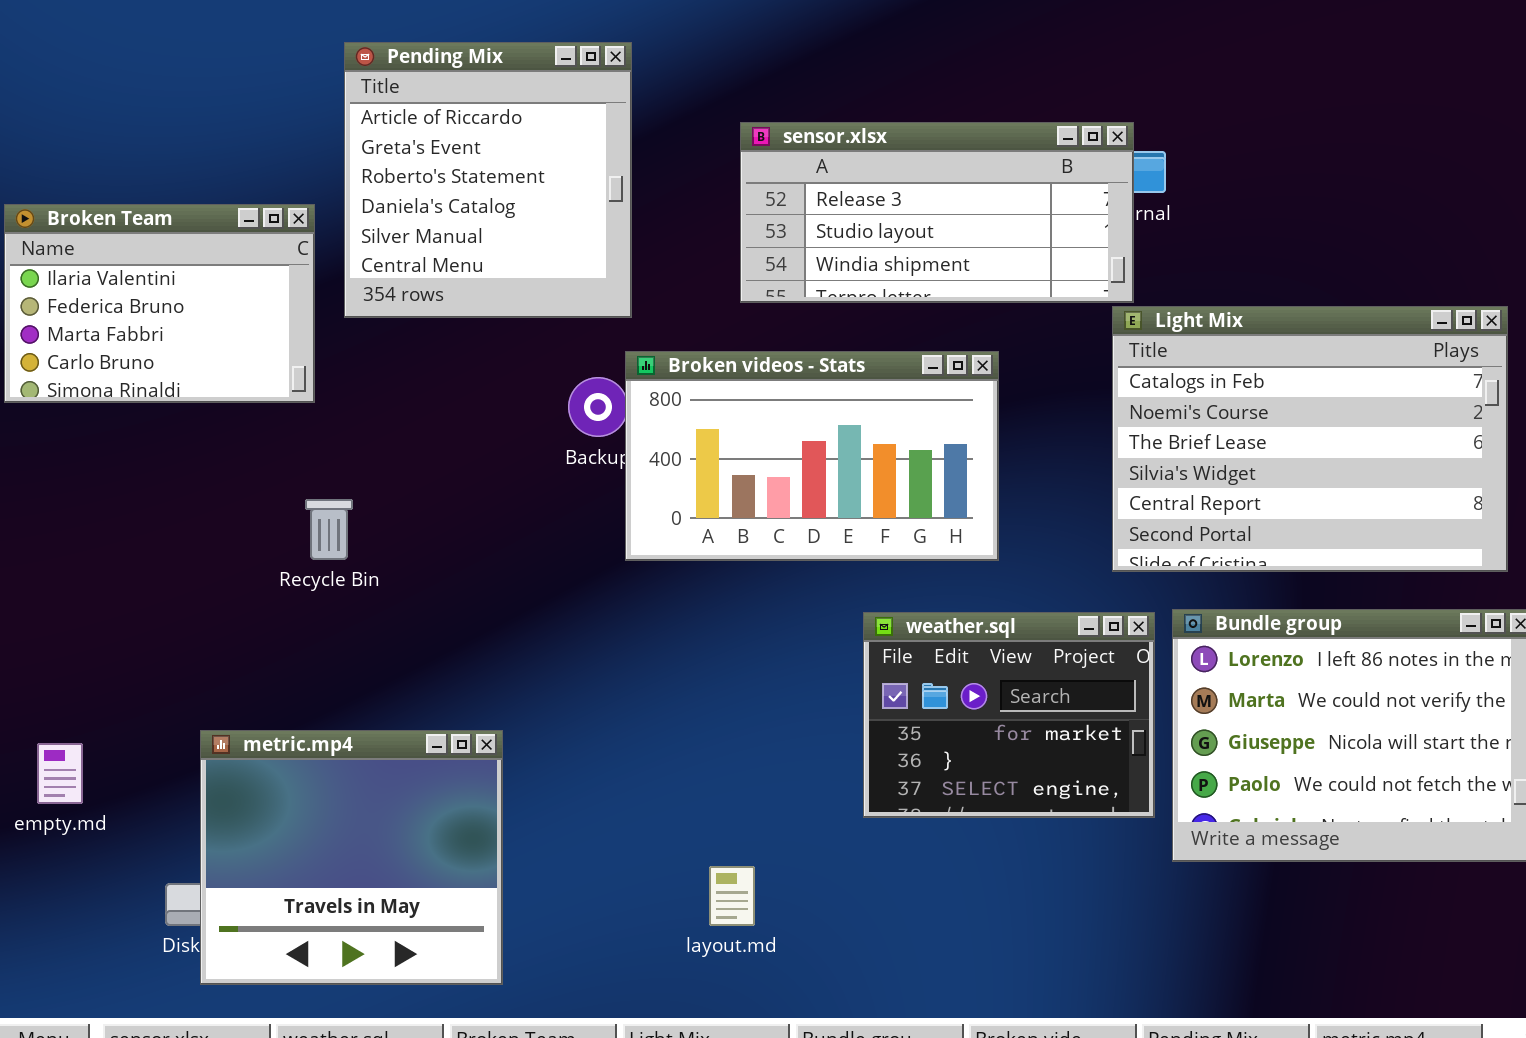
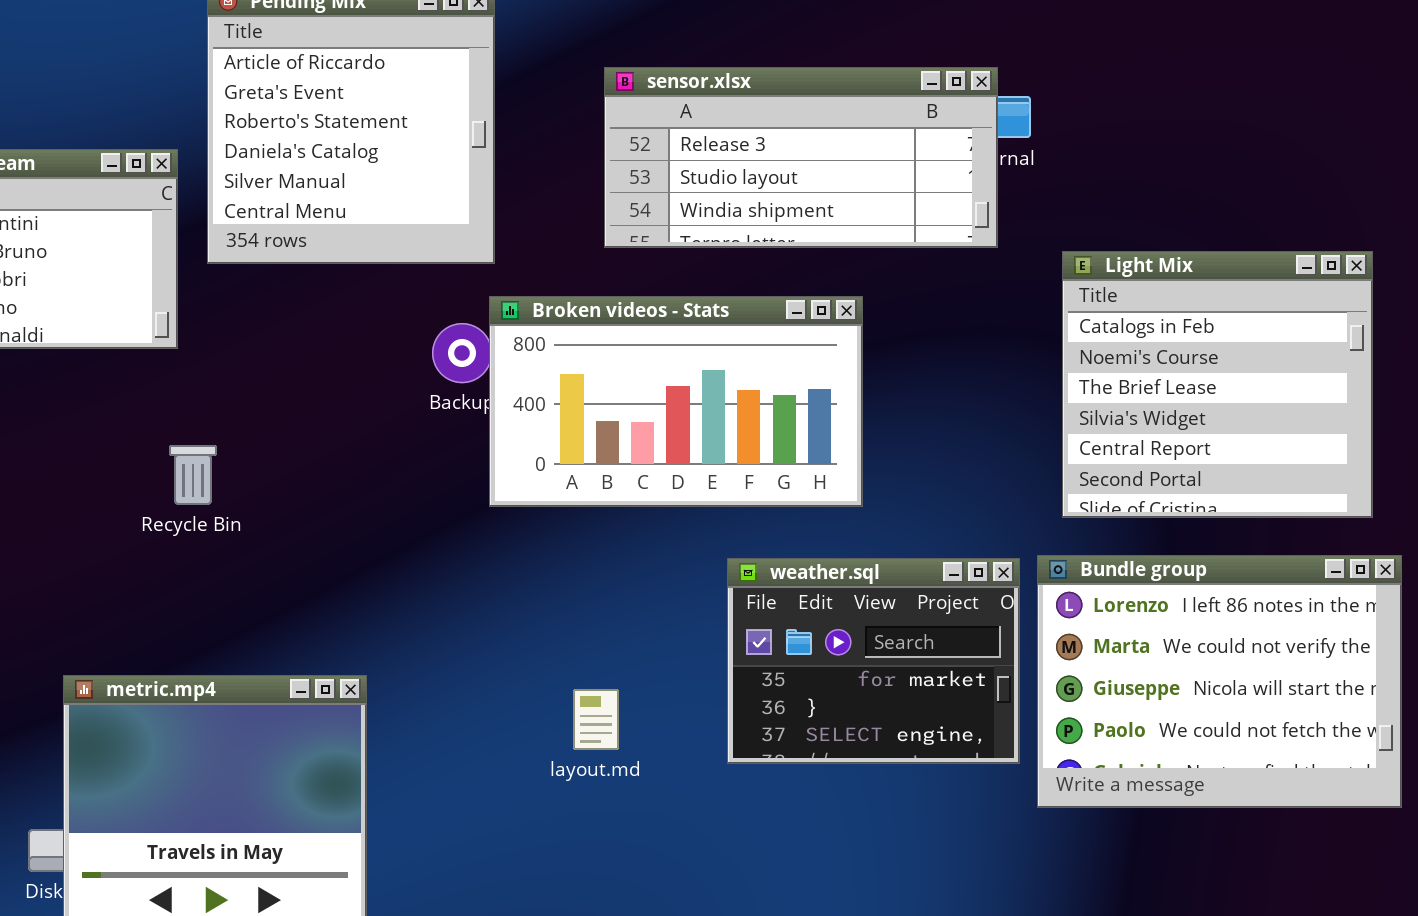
Light Mix: [1112,306,1508,572] -> [1062,251,1373,518], resized
layout.md: [709,866,755,926] -> [573,689,619,750], moved

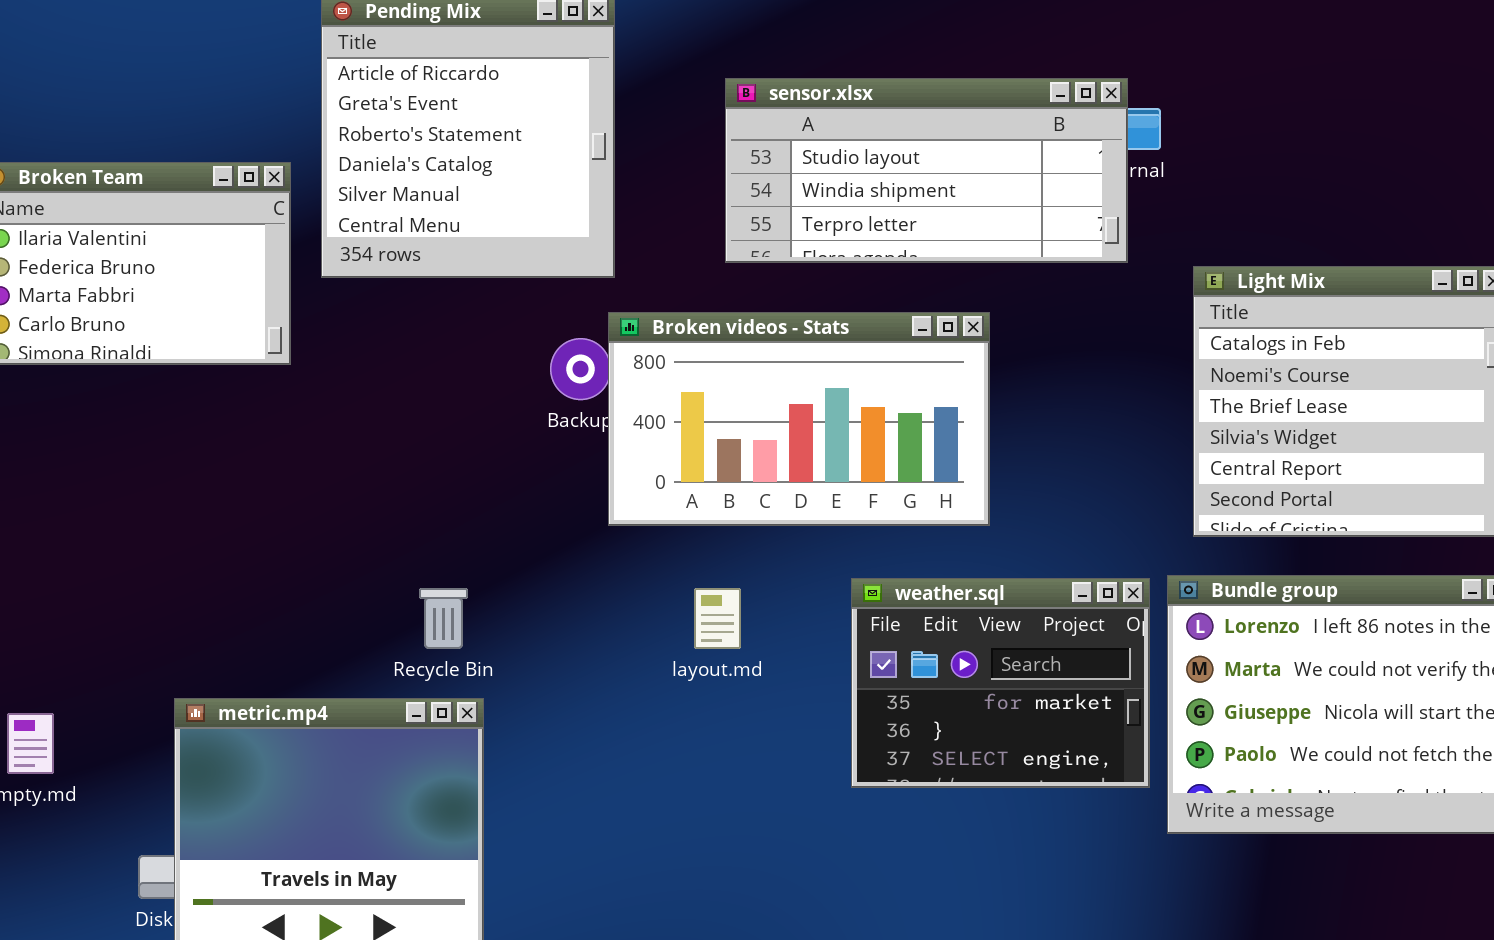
sensor.xlsx: [604,67,998,248] -> [725,78,1128,263], scrolled down 1 row
Recycle Bin: [169,445,217,505] -> [419,588,468,649], moved
layout.md: [573,689,619,750] -> [694,588,741,649], moved

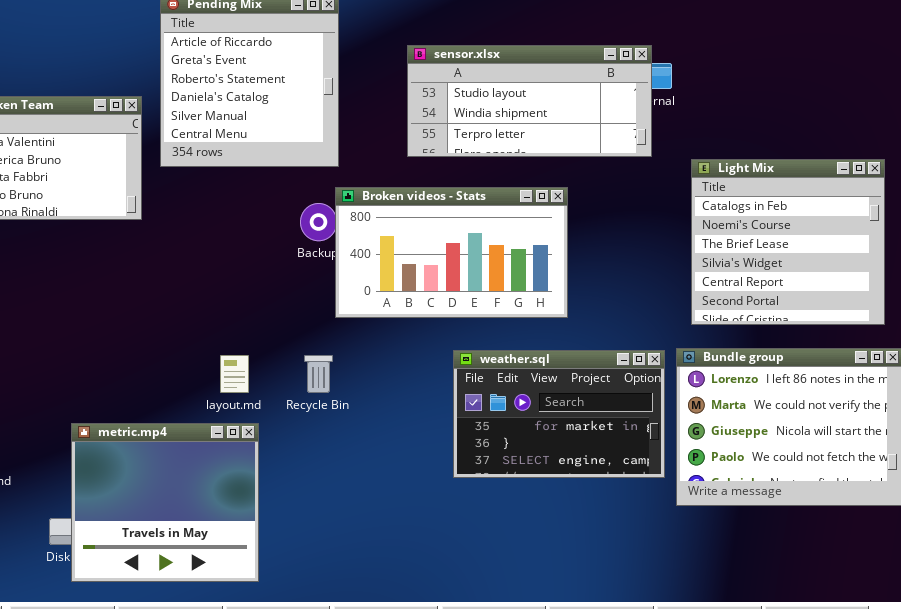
weather.sql: [851,578,1150,788] -> [453,350,665,478], resized
Recycle Bin: [419,588,468,649] -> [304,355,333,393], moved
layout.md: [694,588,741,649] -> [220,355,249,393], moved

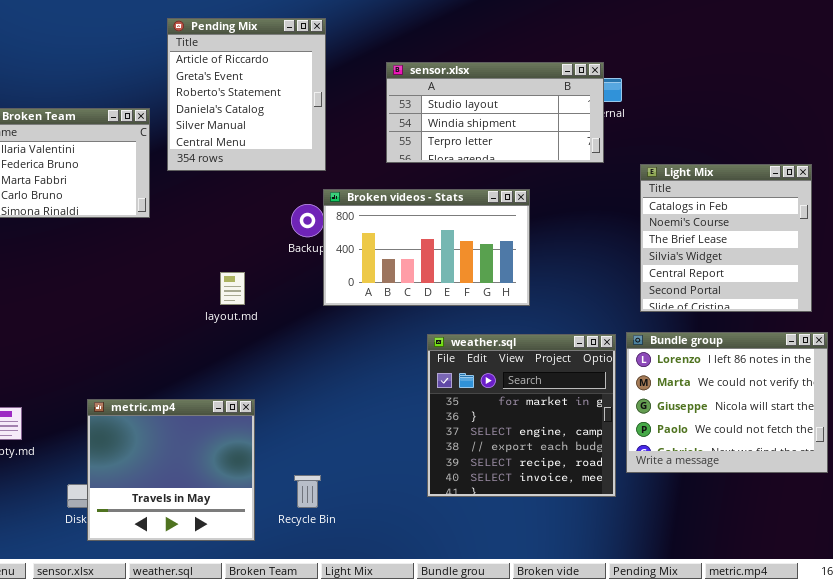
weather.sql: [453,350,665,478] -> [427,334,616,497], resized
layout.md: [220,355,249,393] -> [220,272,245,305], moved
Recycle Bin: [304,355,333,393] -> [294,475,321,508], moved

